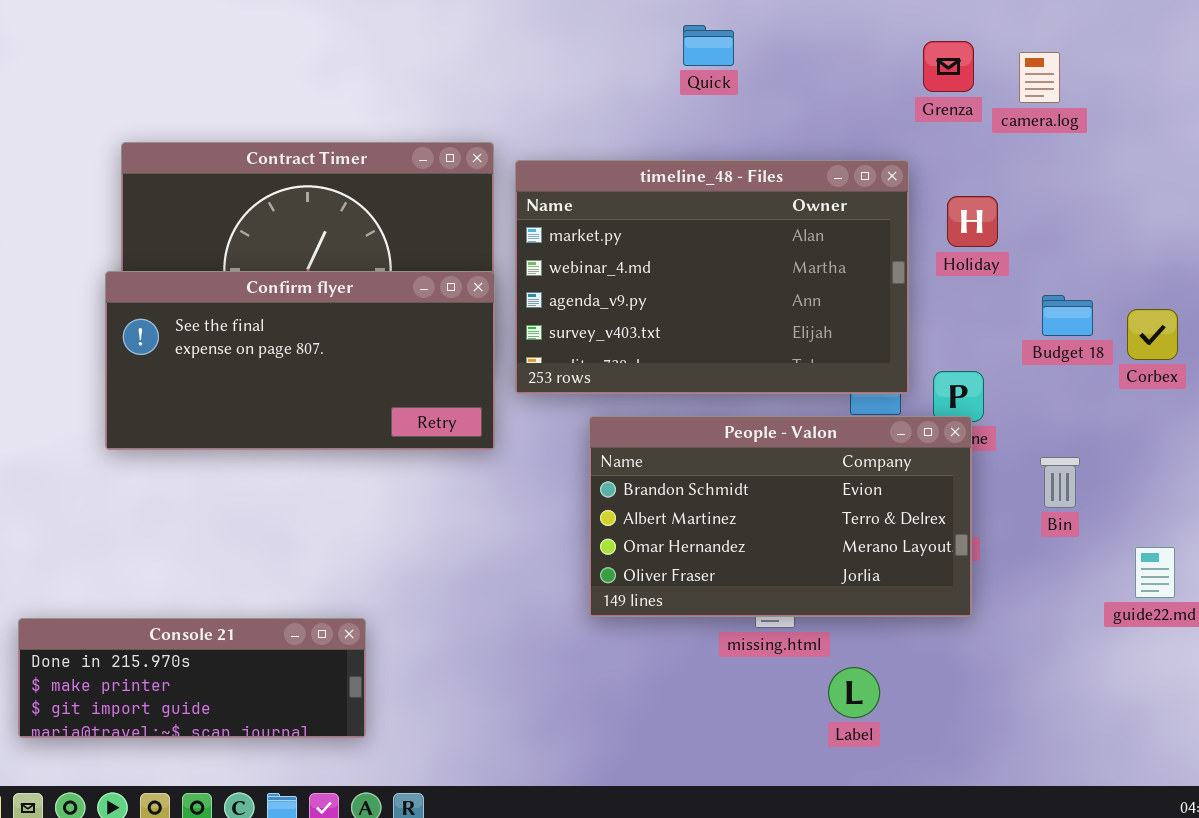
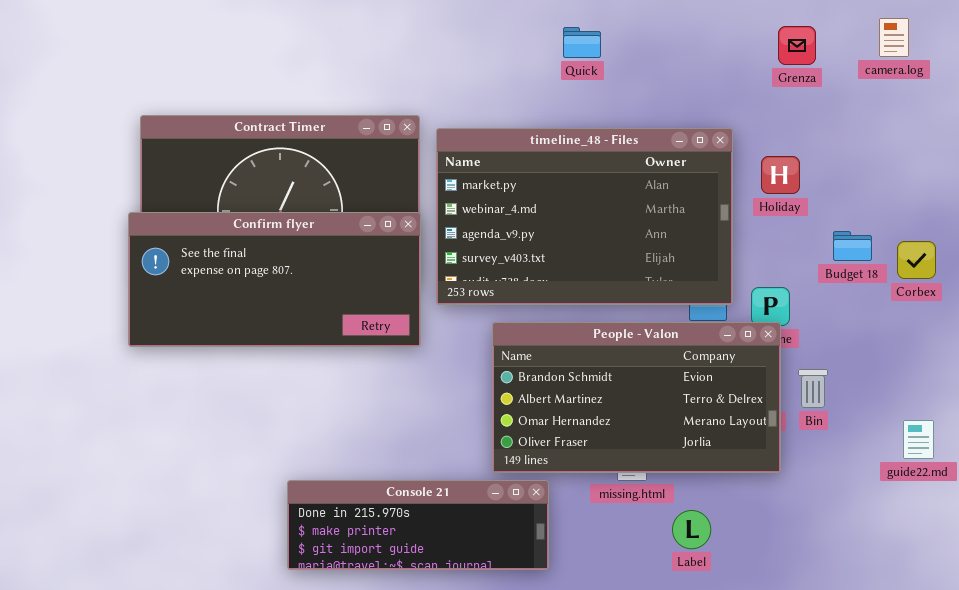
Grenza: [923,41,974,92] -> [778,26,816,65], moved
camera.log: [1019,52,1060,103] -> [879,18,909,57], moved
Bin: [1040,457,1080,508] -> [798,369,828,408], moved
Console 21: [18,618,366,738] -> [287,480,549,570], moved

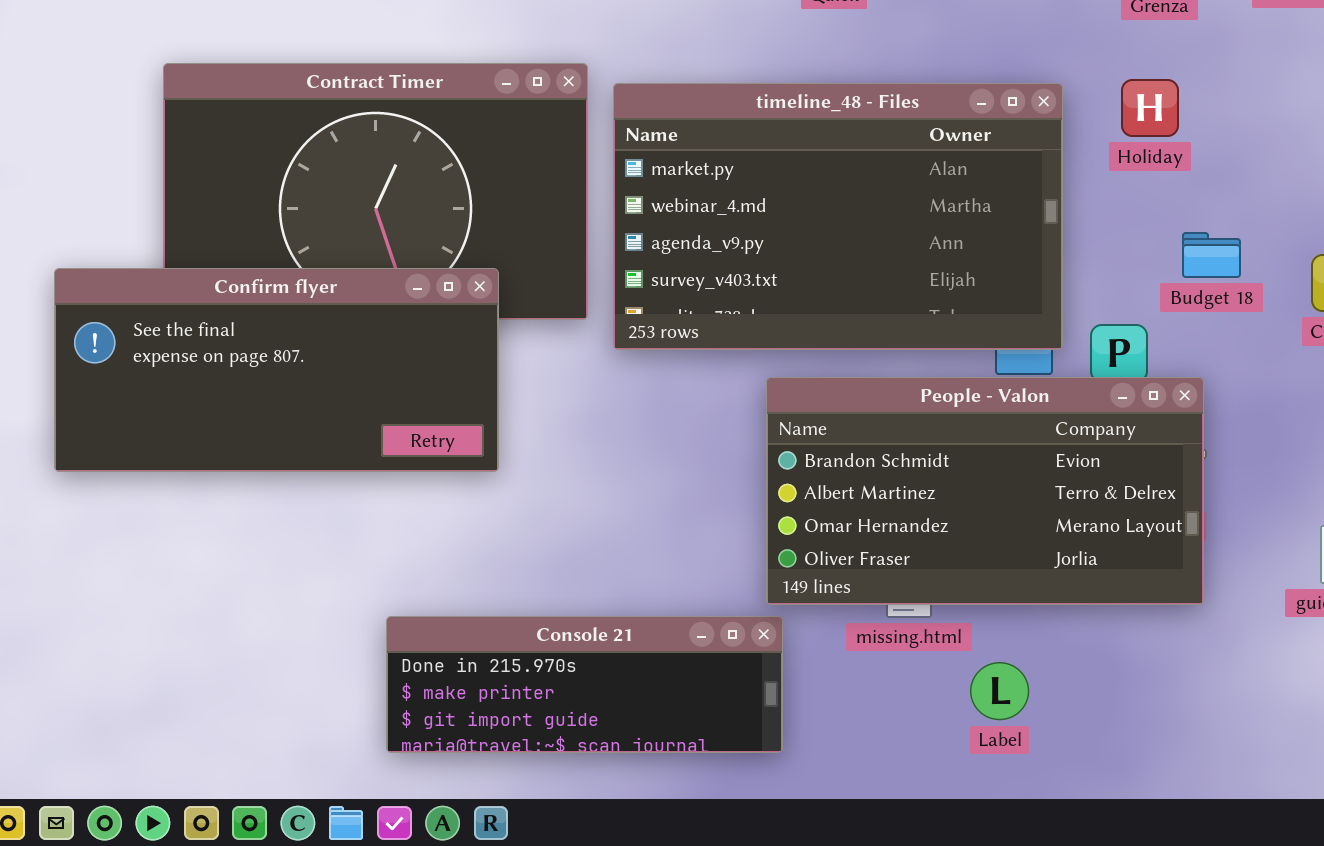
Holiday: [761,156,800,194] -> [1121,79,1179,137], moved
Confirm flyer: [128,212,421,347] -> [54,268,499,472], moved
Budget 18: [833,231,872,261] -> [1182,232,1241,278], moved
People - Valon: [492,322,781,473] -> [766,377,1204,605], moved

